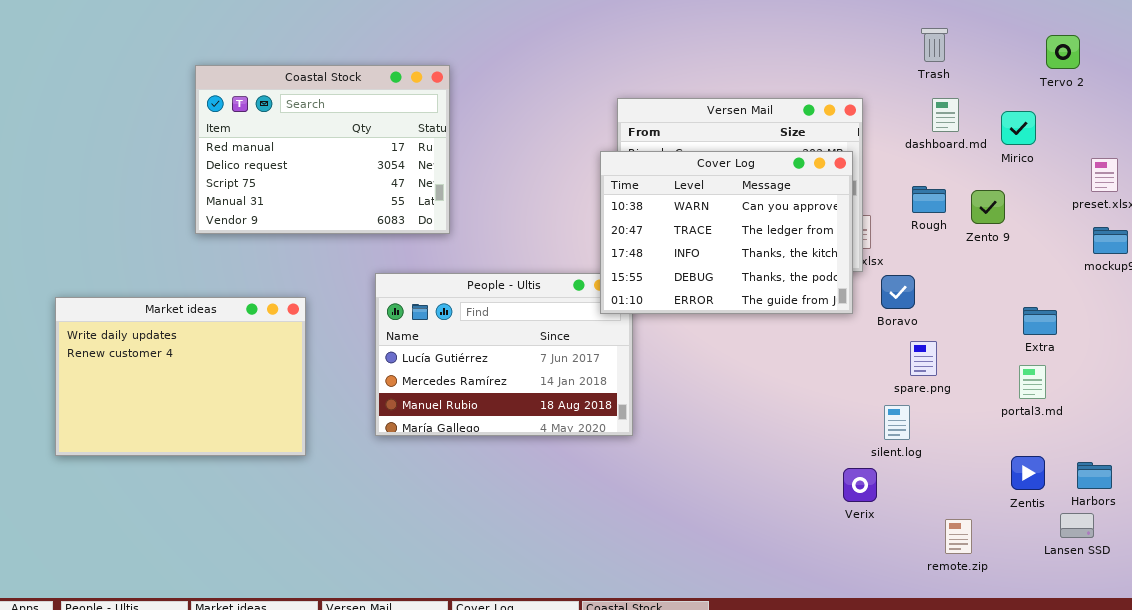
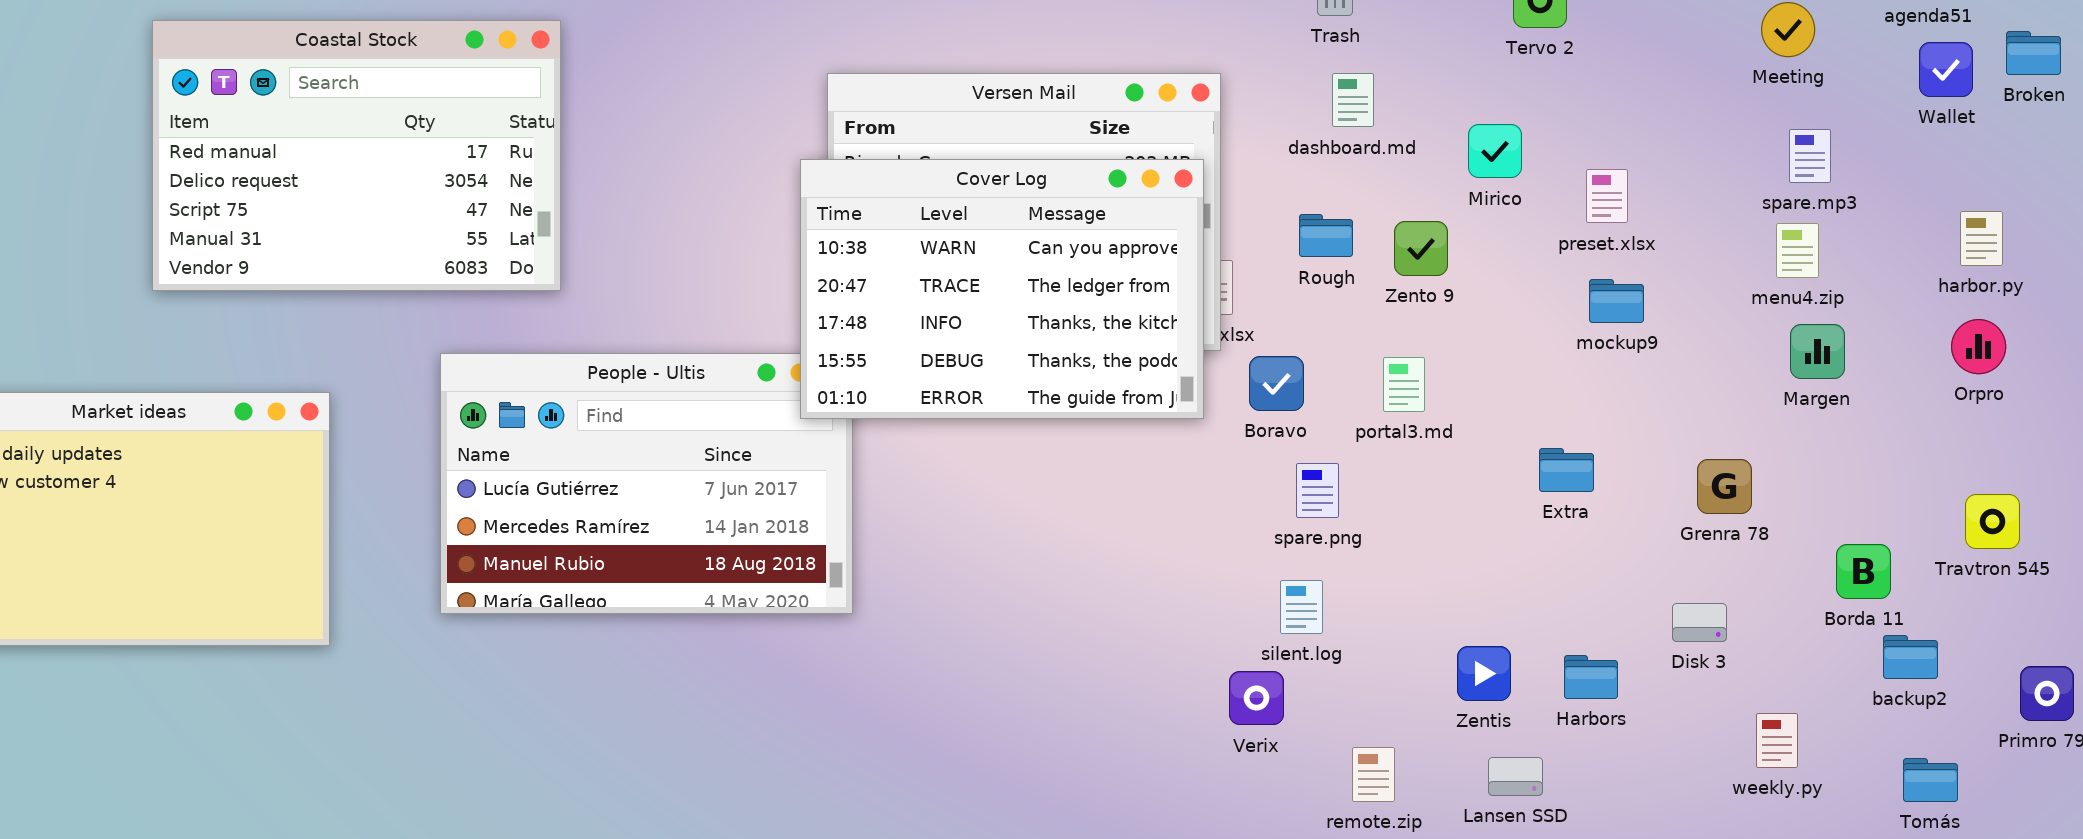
Mirico: [1001,111,1036,145] -> [1468,124,1522,178], moved
Extra: [1023,307,1057,335] -> [1539,448,1594,492], moved
portal3.md: [1019,365,1046,399] -> [1383,357,1425,412], moved
silent.log: [884,405,910,440] -> [1280,580,1323,634], moved
Verix: [843,468,877,502] -> [1229,671,1284,725], moved
Lansen SSD: [1060,513,1094,538] -> [1488,757,1543,796], moved

